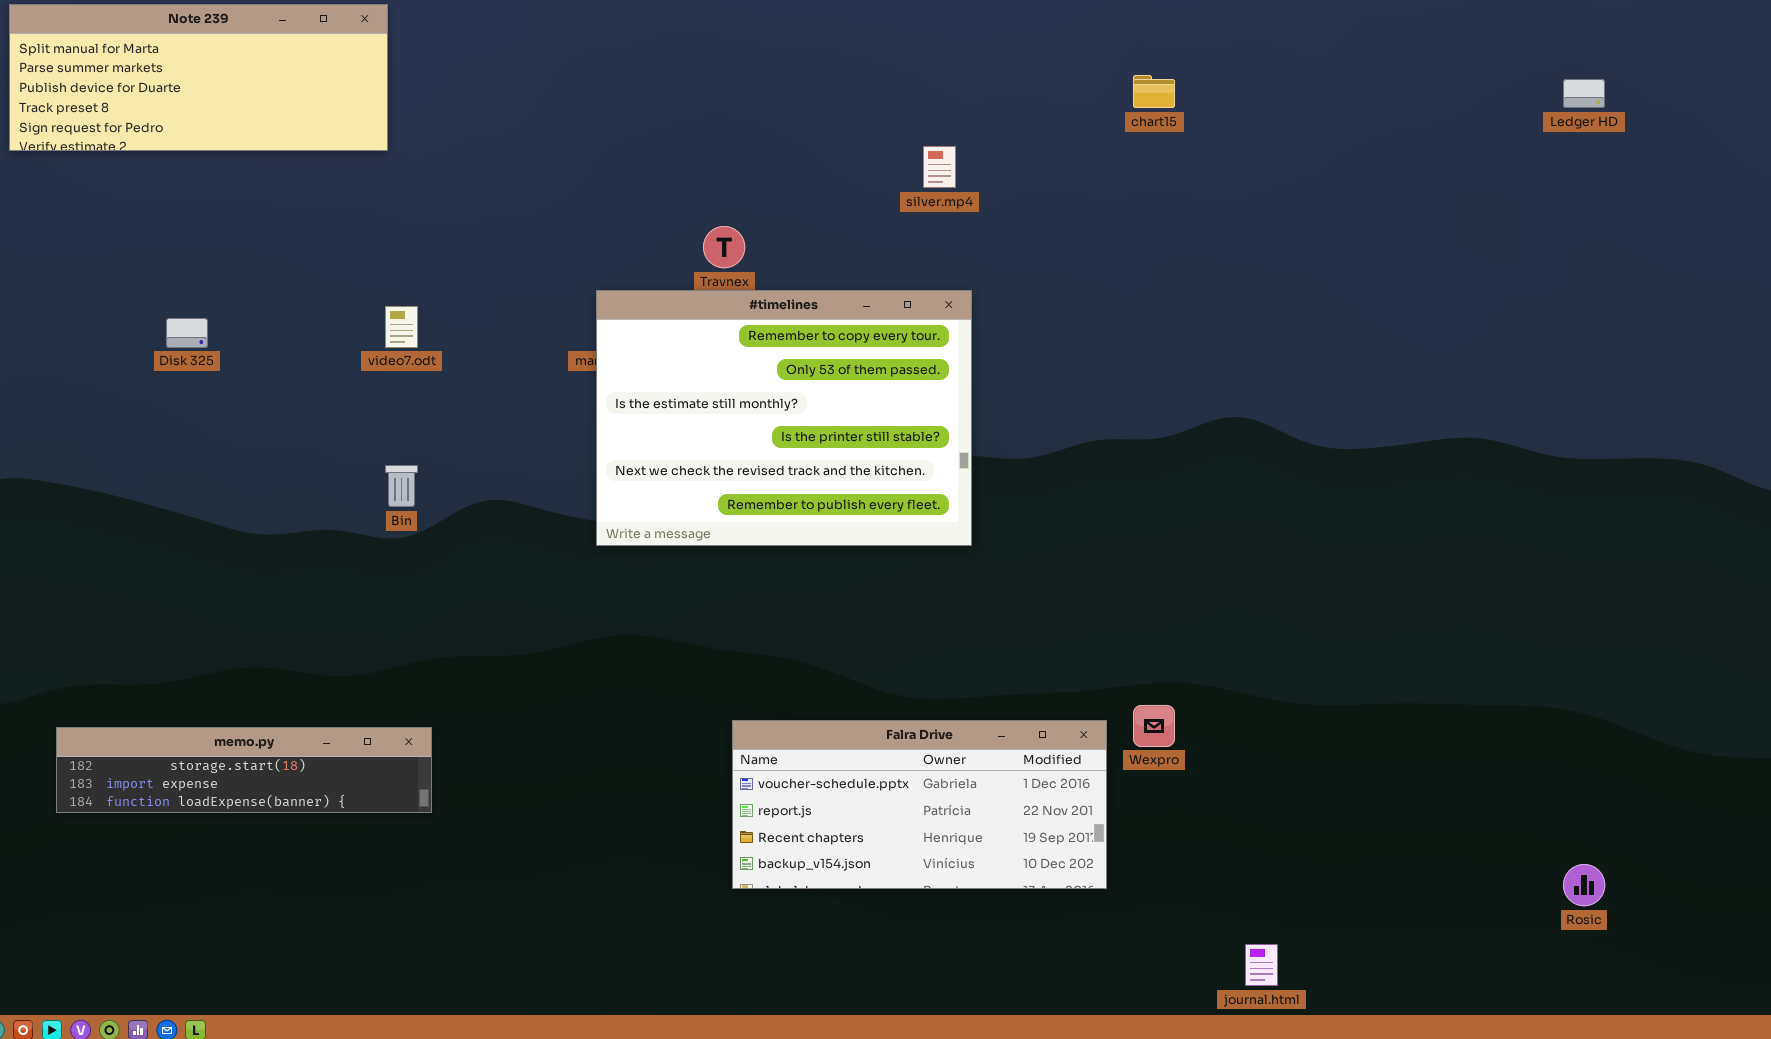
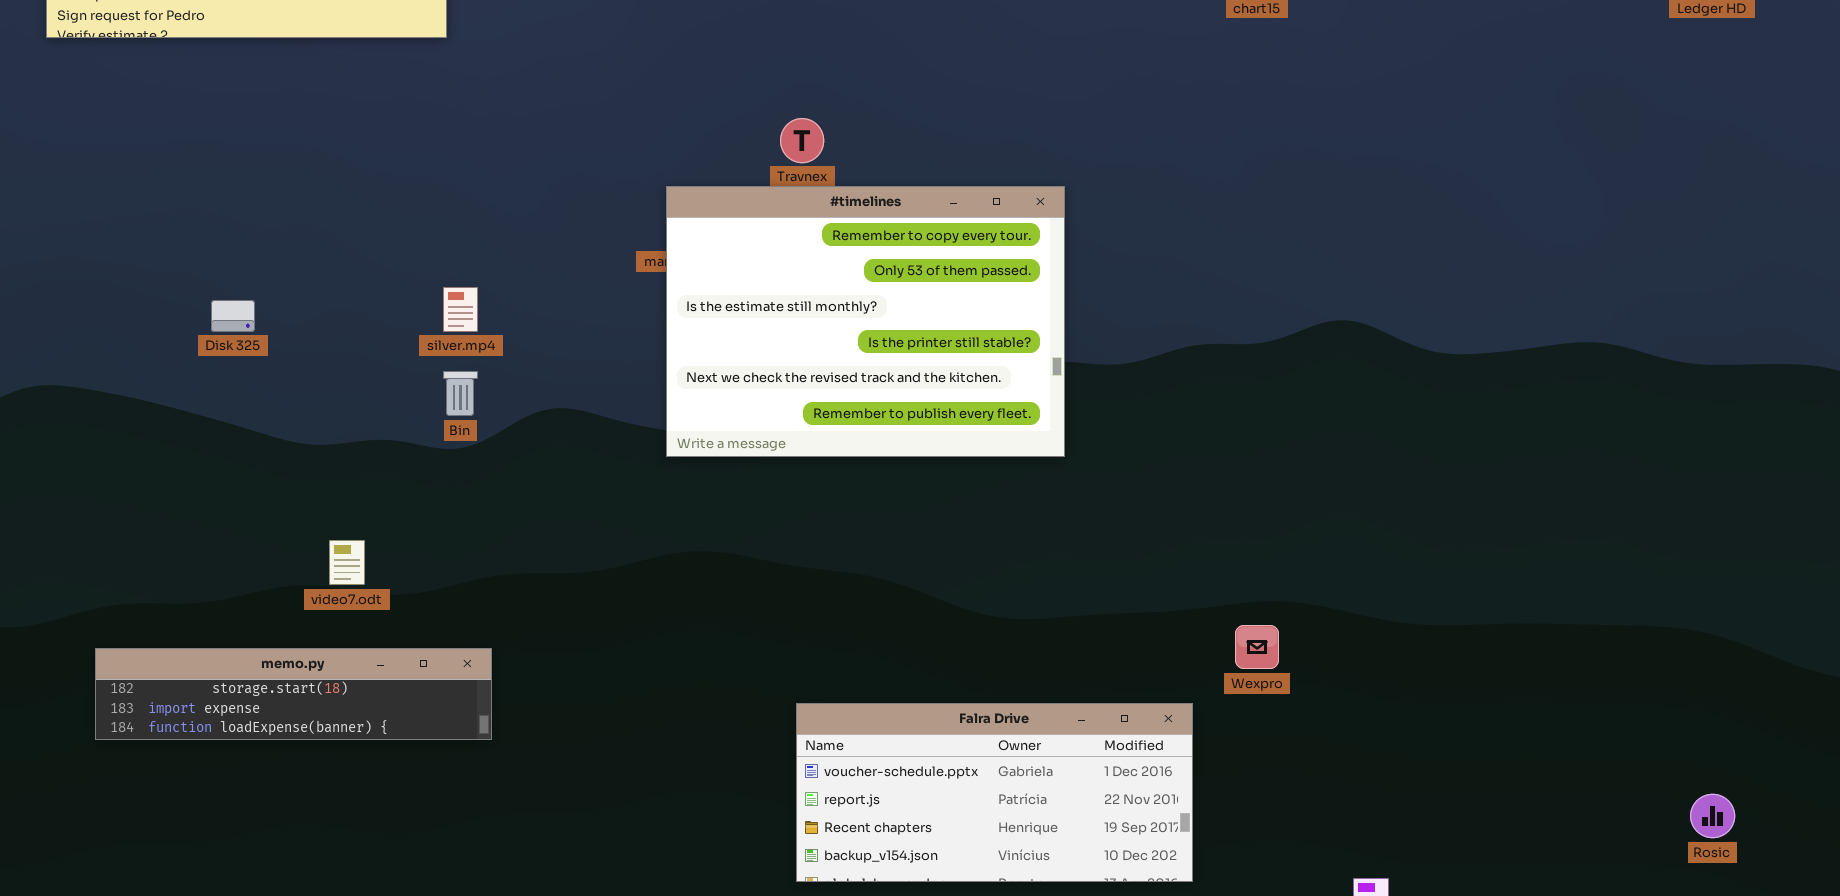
silver.mp4: [923,146,956,188] -> [443,287,478,332], moved
video7.odt: [385,306,418,348] -> [329,540,365,585], moved
Disk 325: [166,318,208,348] -> [211,300,255,332], moved
Falra Drive: [732,720,1107,889] -> [796,703,1193,882], moved

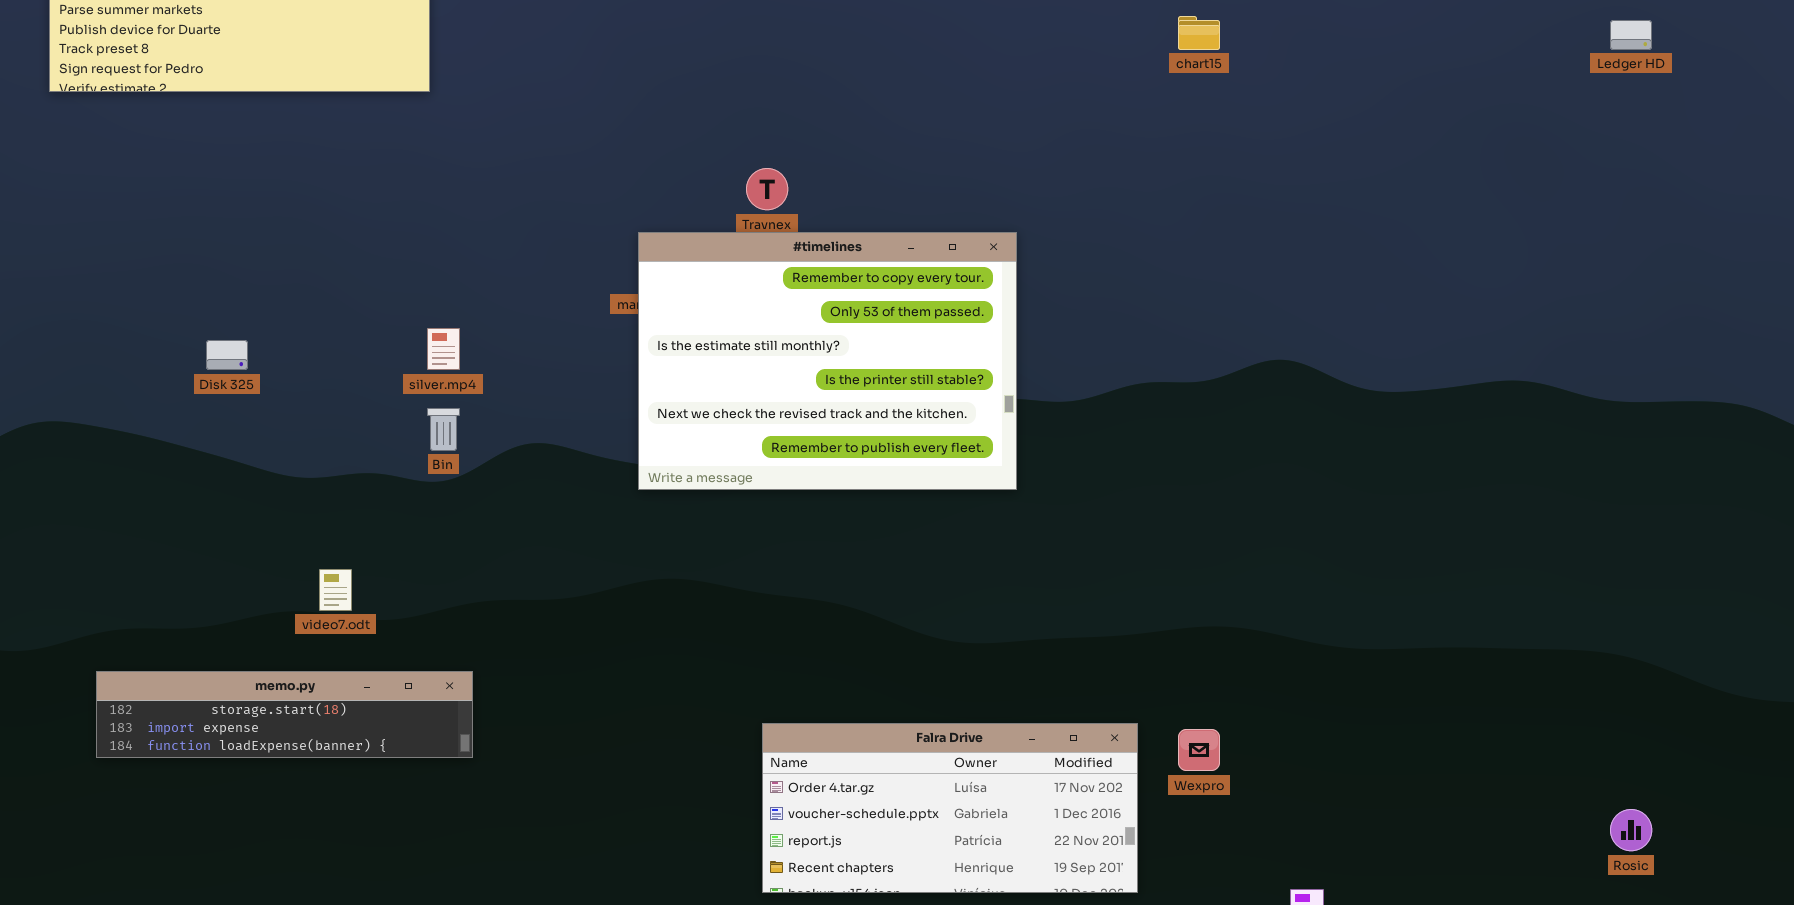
Wexpro: [1235,625,1279,669] -> [1178,729,1220,771], moved
Falra Drive: [796,703,1193,882] -> [762,723,1138,893], scrolled up 1 row

